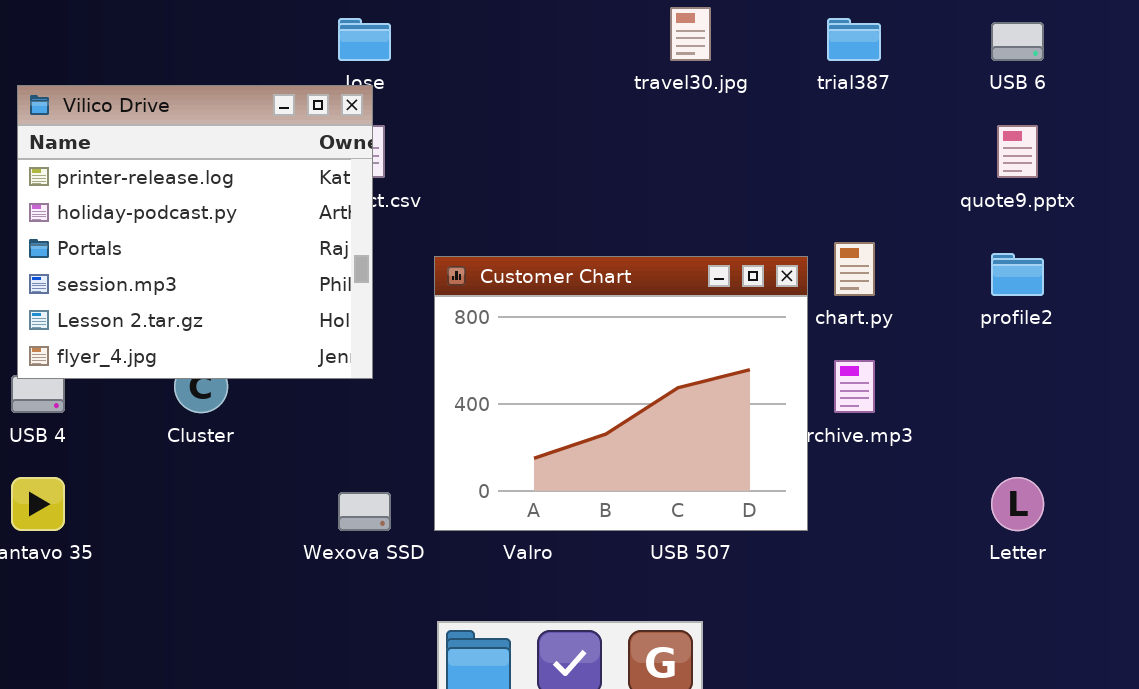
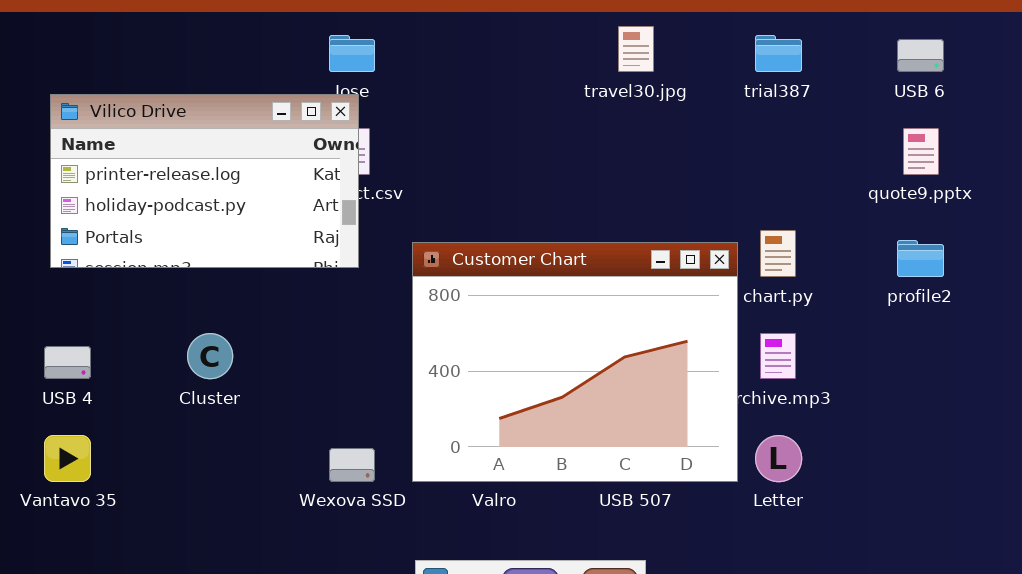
Vilico Drive: [17,85,373,379] -> [50,94,359,268], resized
Letter: [991,477,1044,531] -> [755,435,802,482], moved

